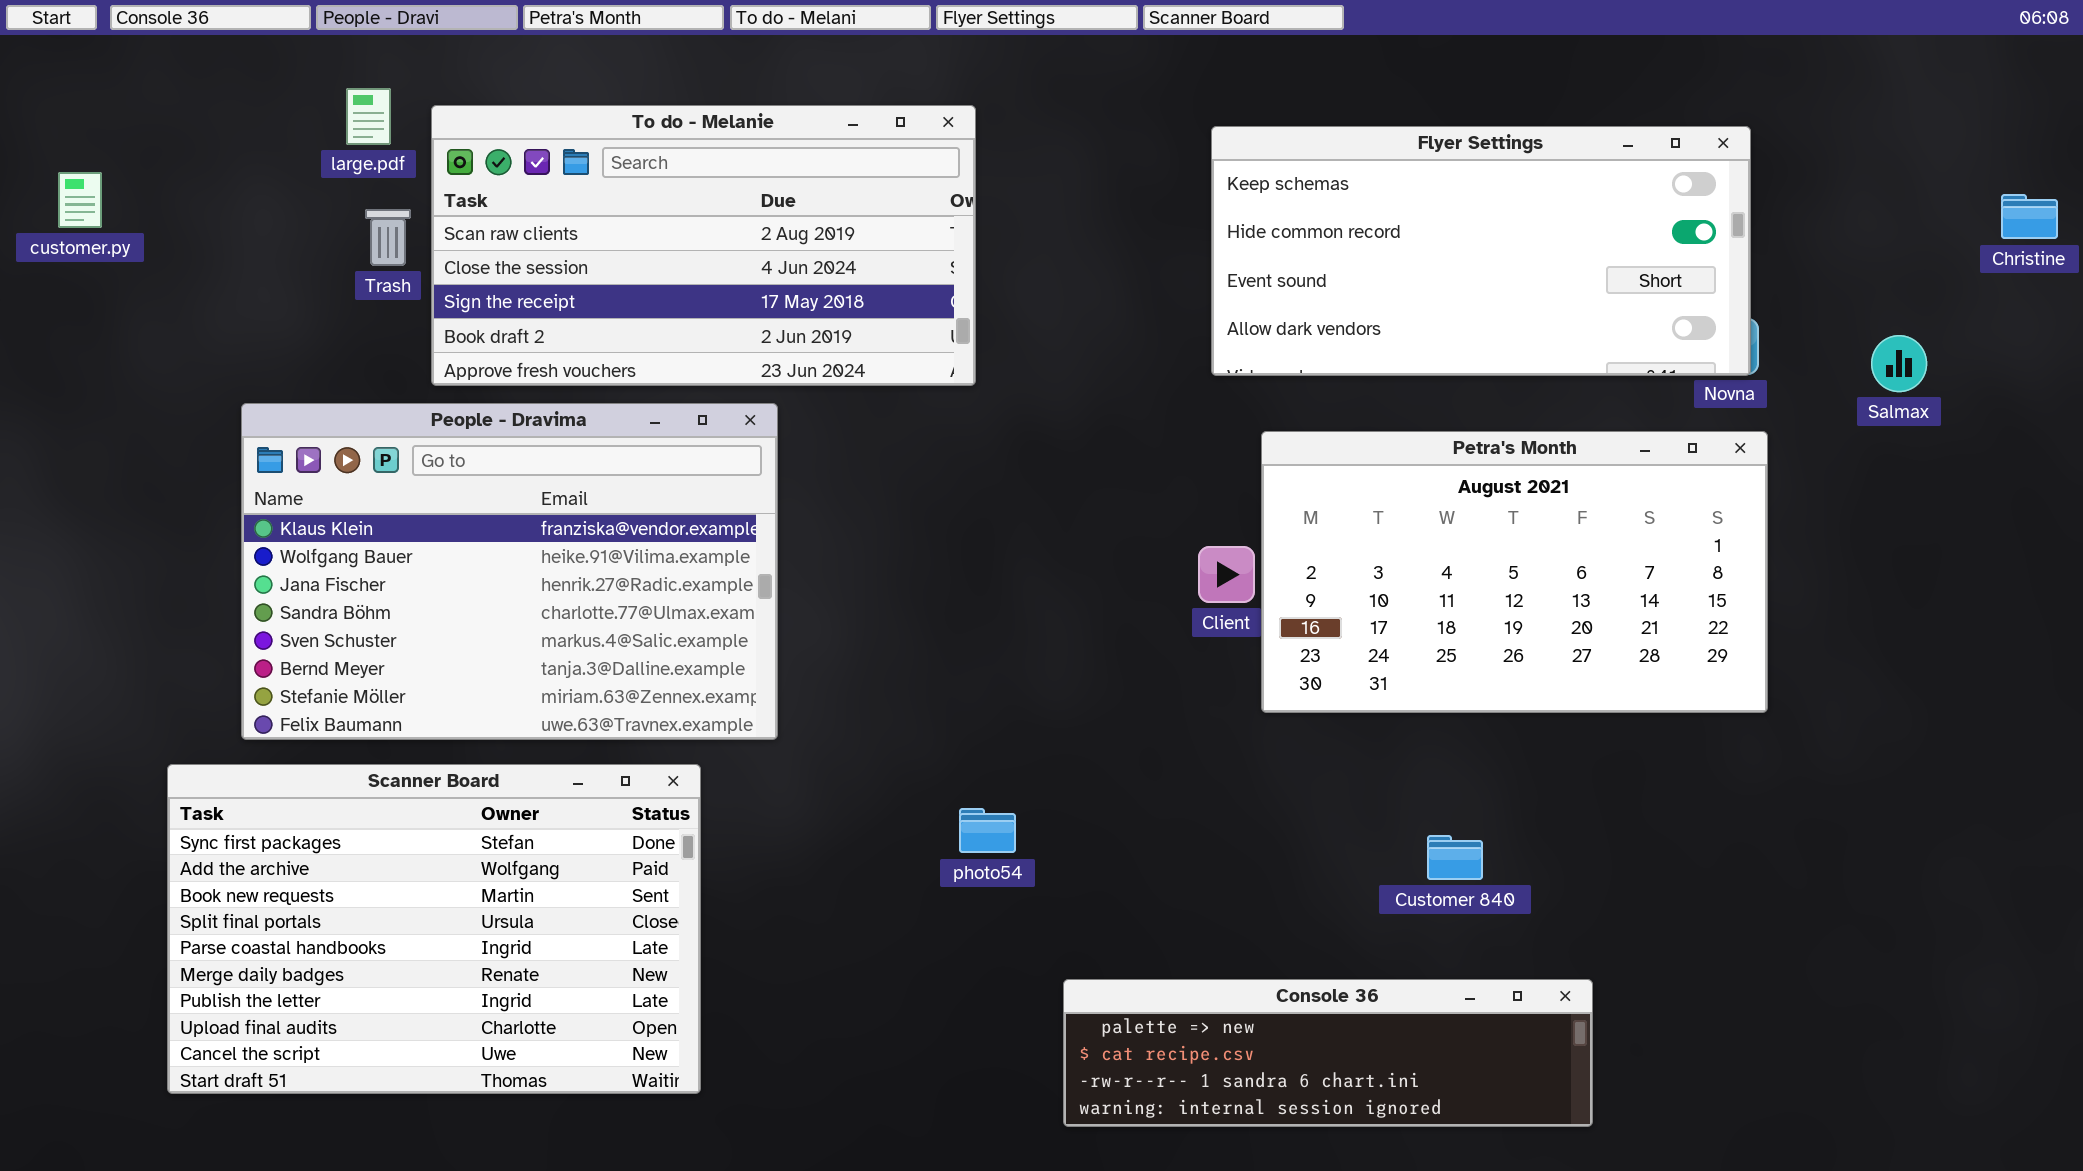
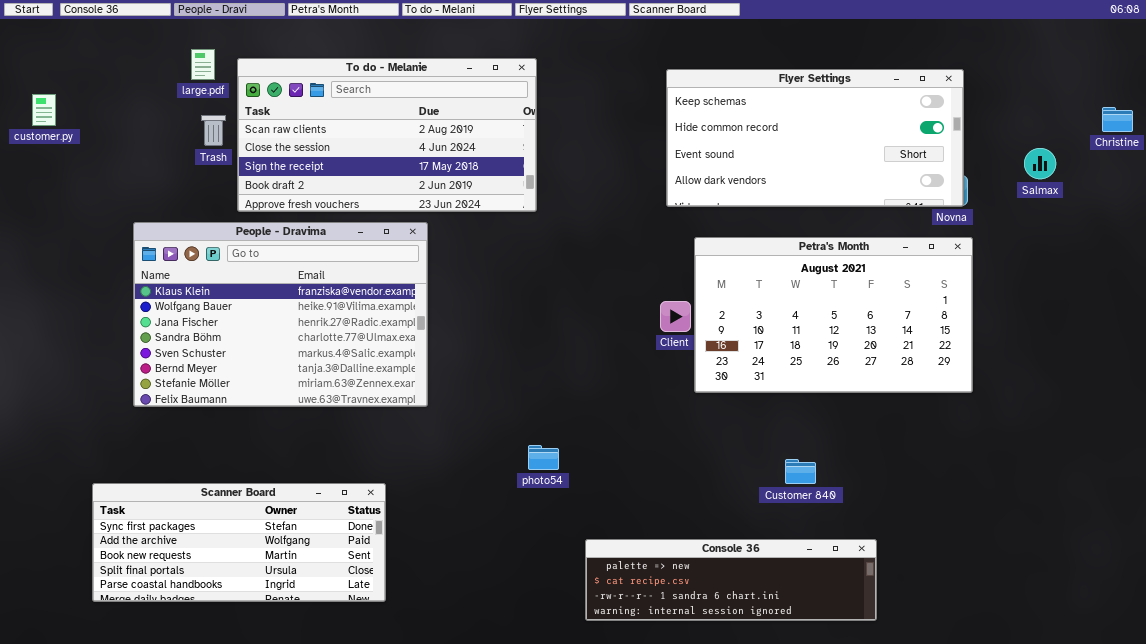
Salmax: [1871,335,1927,392] -> [1024,148,1056,179], moved
Scanner Board: [167,764,701,1094] -> [92,483,386,602], resized

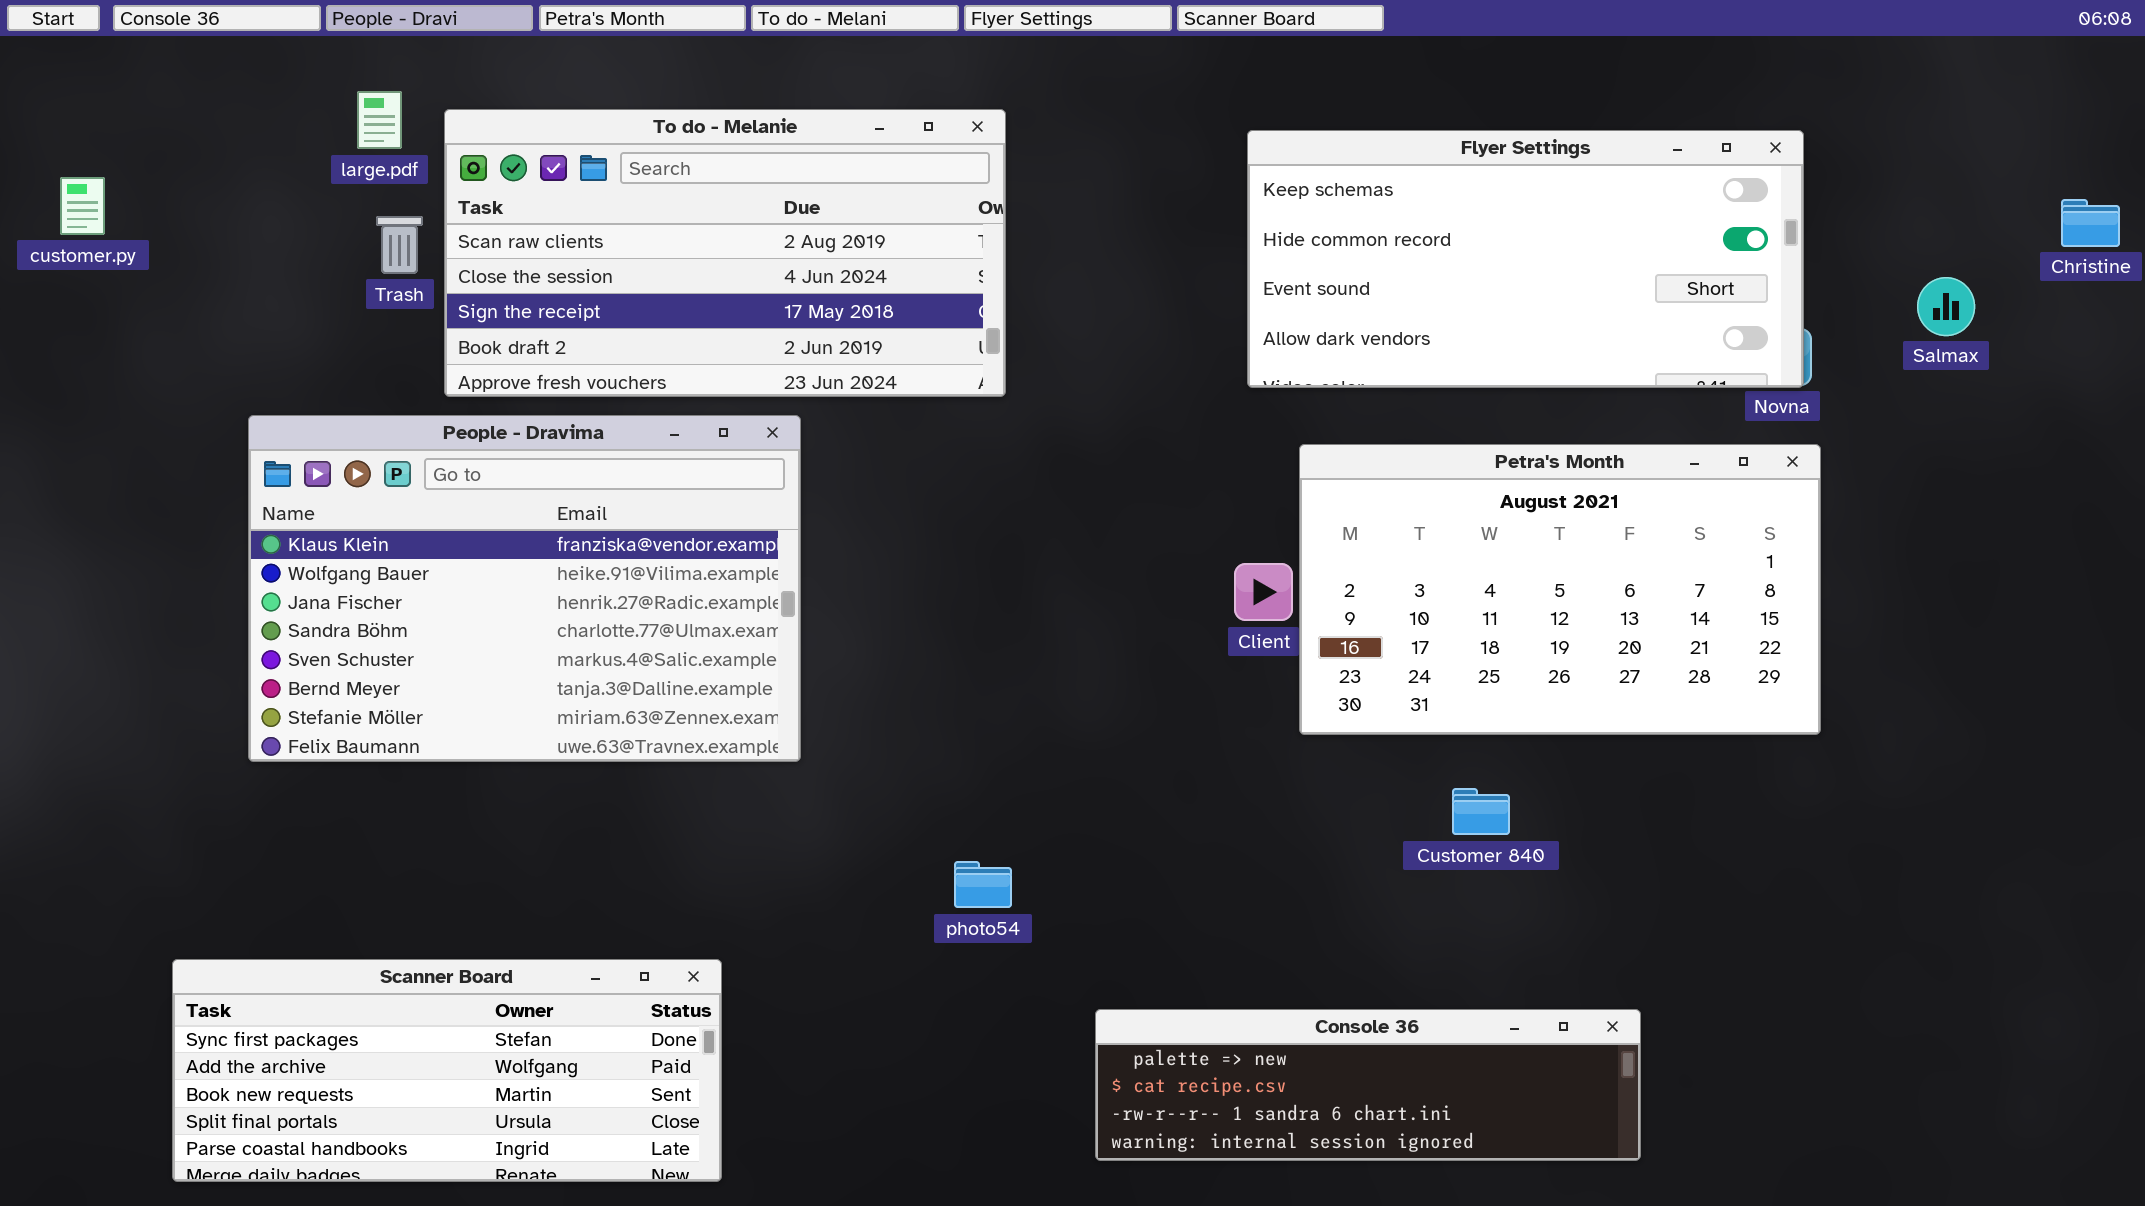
photo54: [528,445,559,470] -> [954,861,1012,908], moved
Customer 840: [785,459,816,484] -> [1452,788,1510,835], moved
Scanner Board: [92,483,386,602] -> [172,959,722,1182], moved

